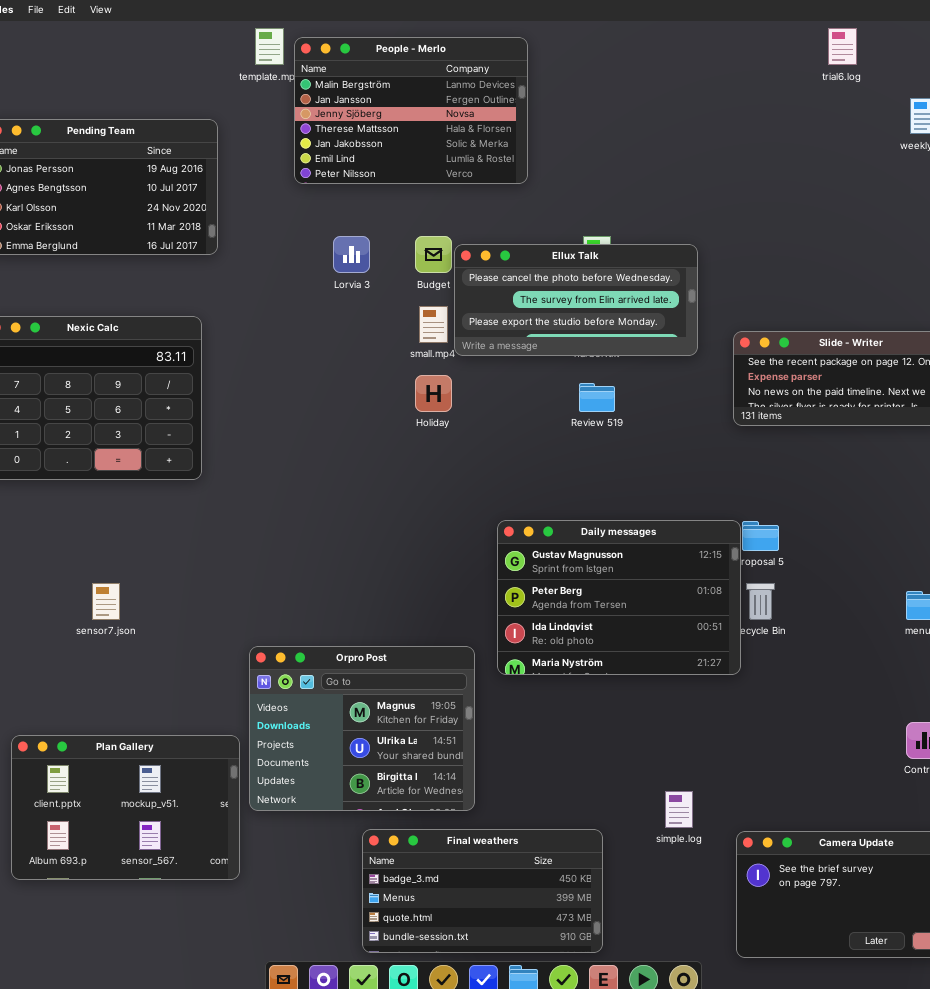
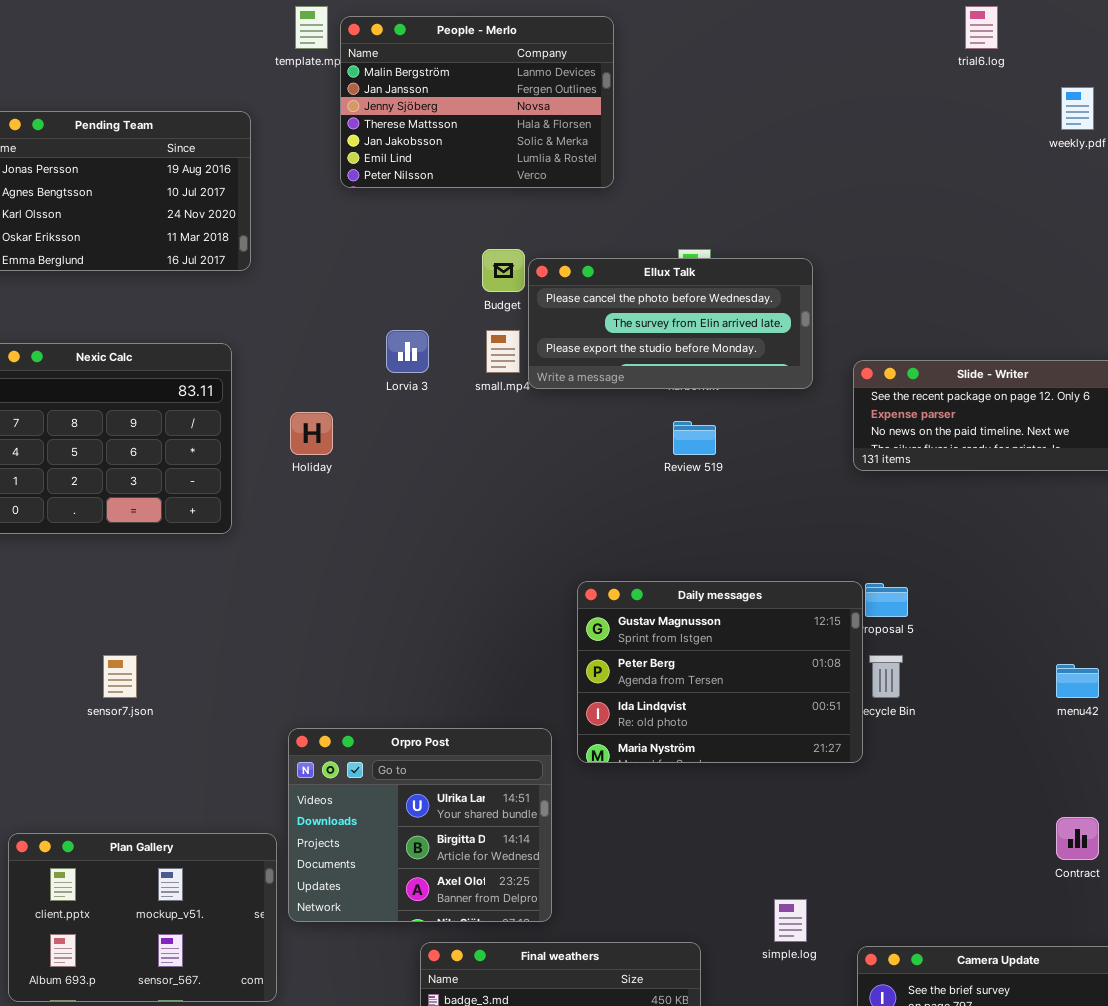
Lorvia 3: [333,236,370,273] -> [386,330,429,373], moved
Holiday: [415,375,452,412] -> [290,412,333,455], moved
Orpro Post: [249,646,475,811] -> [288,728,552,922], scrolled down 1 row

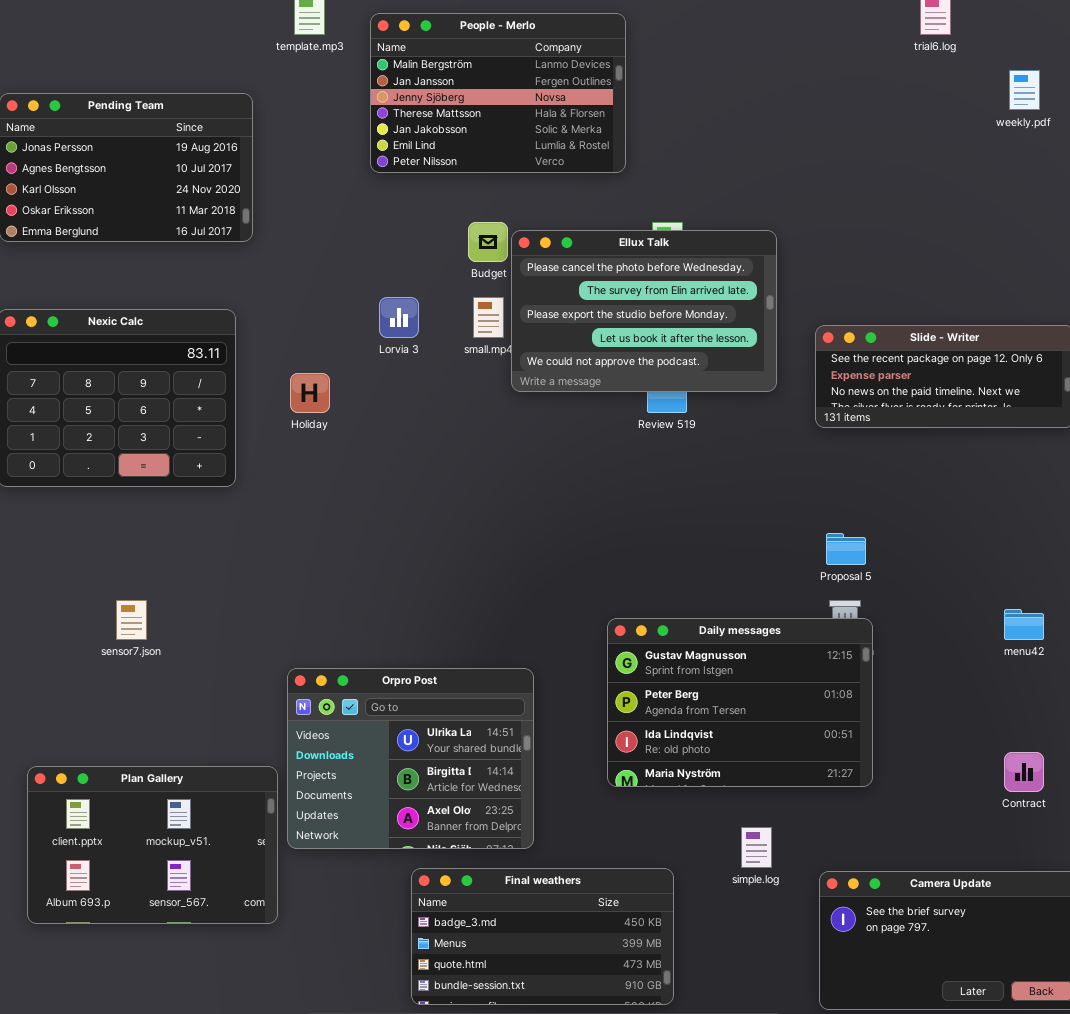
People - Merlo: [340,16,614,188] -> [370,13,626,173], moved
Ellux Talk: [528,258,813,389] -> [511,230,777,392], resized
Daily messages: [577,581,863,763] -> [607,618,873,787], moved

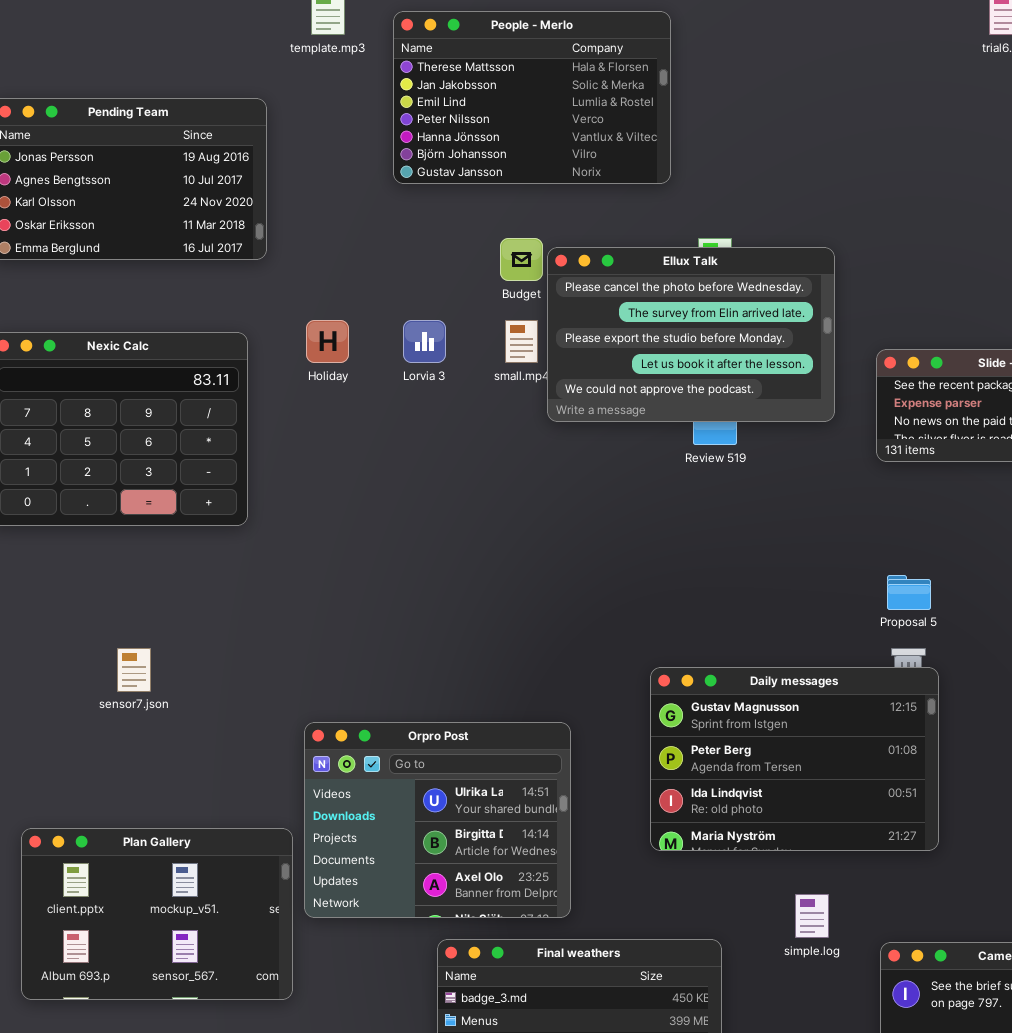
People - Merlo: [370,13,626,173] -> [393,11,671,184], scrolled down 3 rows
Holiday: [290,373,330,413] -> [306,320,349,363], moved

